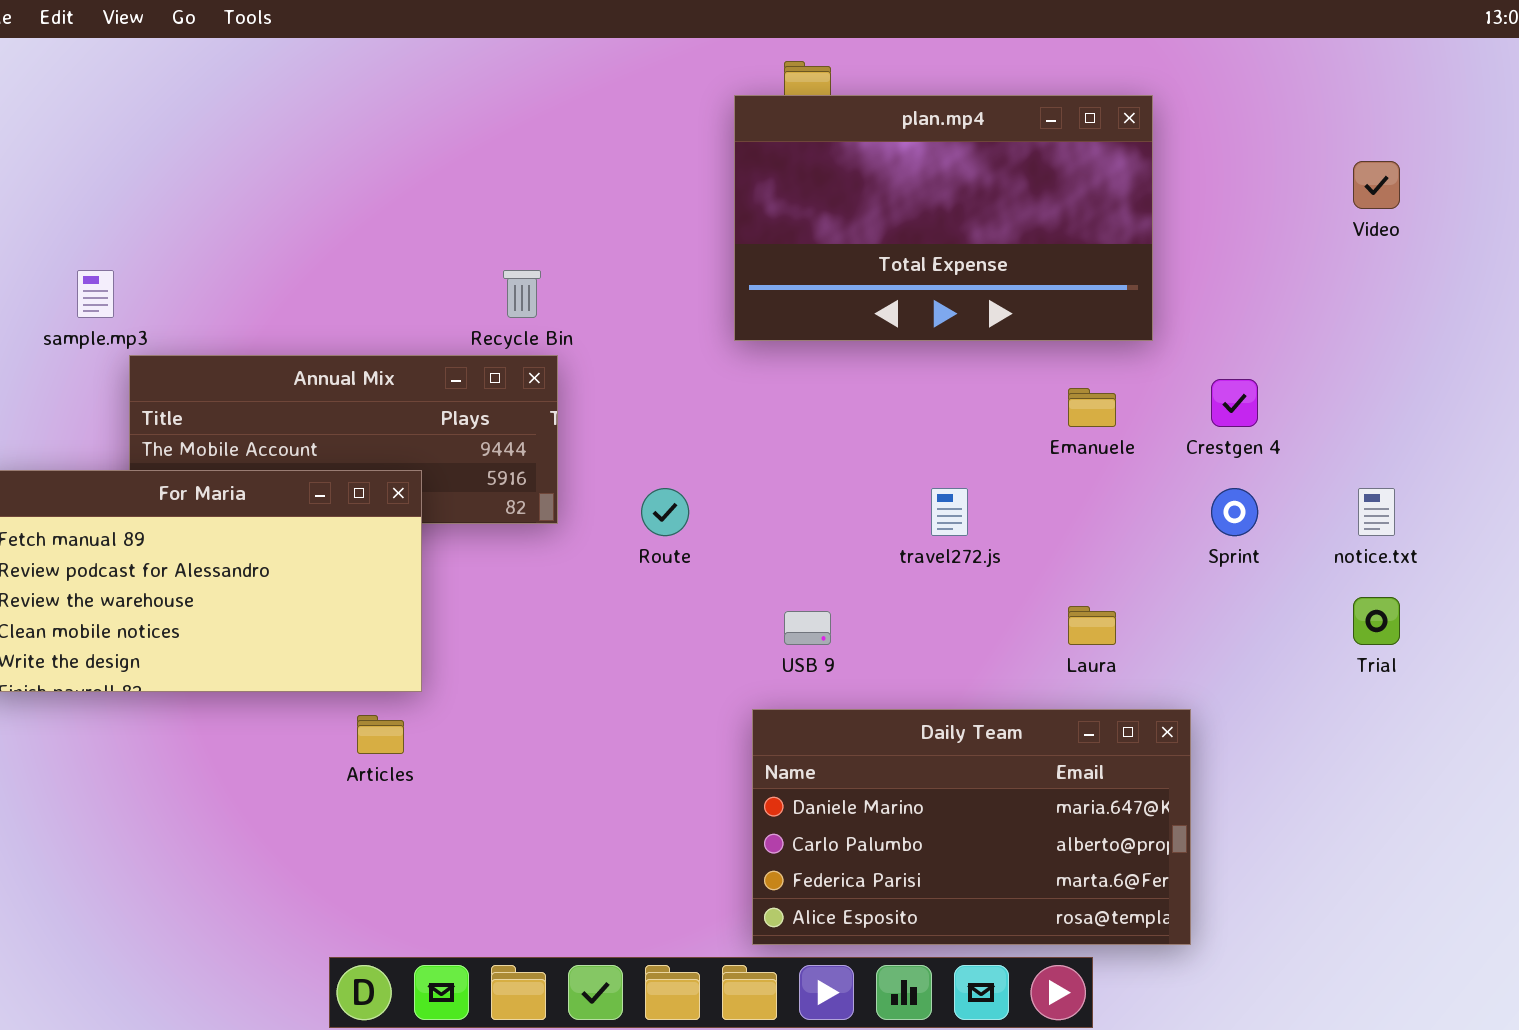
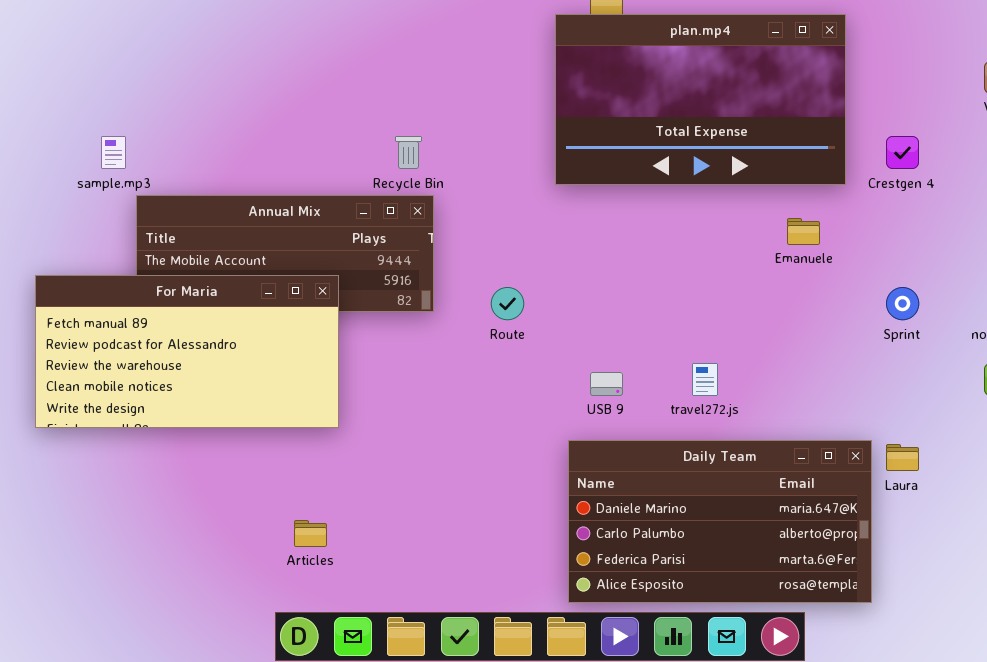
Crestgen 4: [1211,379,1258,427] -> [886,136,919,169], moved
travel272.js: [931,488,968,536] -> [692,363,718,396], moved
Laura: [1068,606,1116,645] -> [886,444,919,471], moved
Articles: [357,715,404,754] -> [294,520,327,547], moved

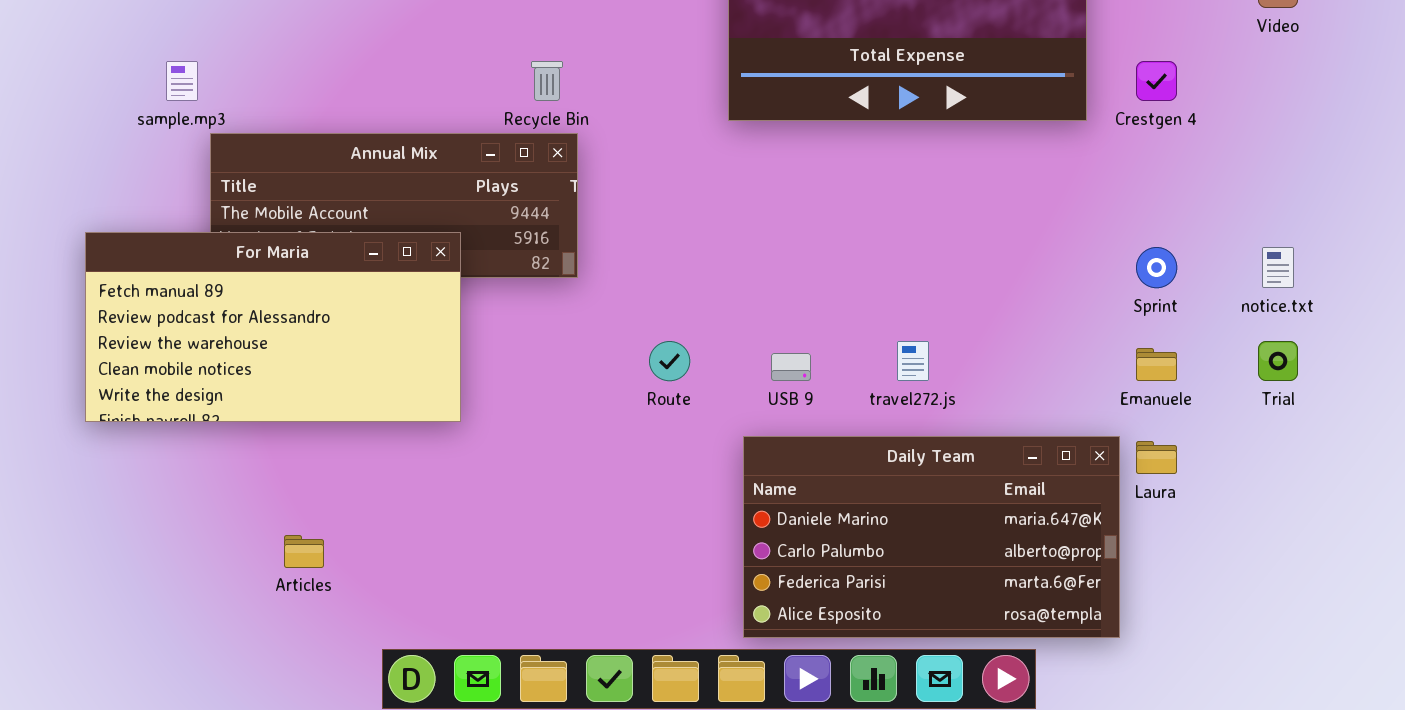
Emanuele: [787,218,820,245] -> [1136,348,1177,381], moved
Route: [491,287,524,320] -> [649,341,690,381], moved
Articles: [294,520,327,547] -> [284,535,324,568], moved

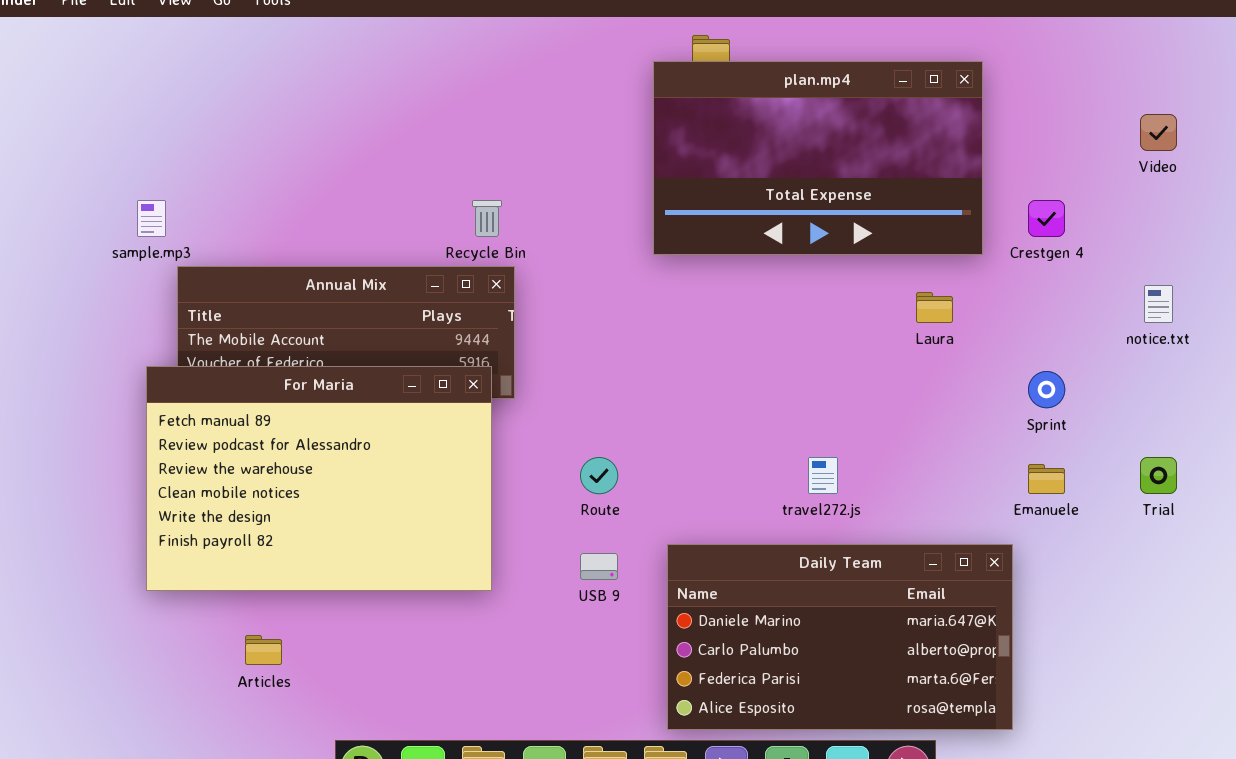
For Maria: [85,232,461,422] -> [146,366,492,591], moved, resized
notice.txt: [1262,247,1294,288] -> [1144,285,1173,323], moved
USB 9: [771,353,811,381] -> [580,553,618,580], moved
Laura: [1136,441,1177,474] -> [916,292,953,323], moved

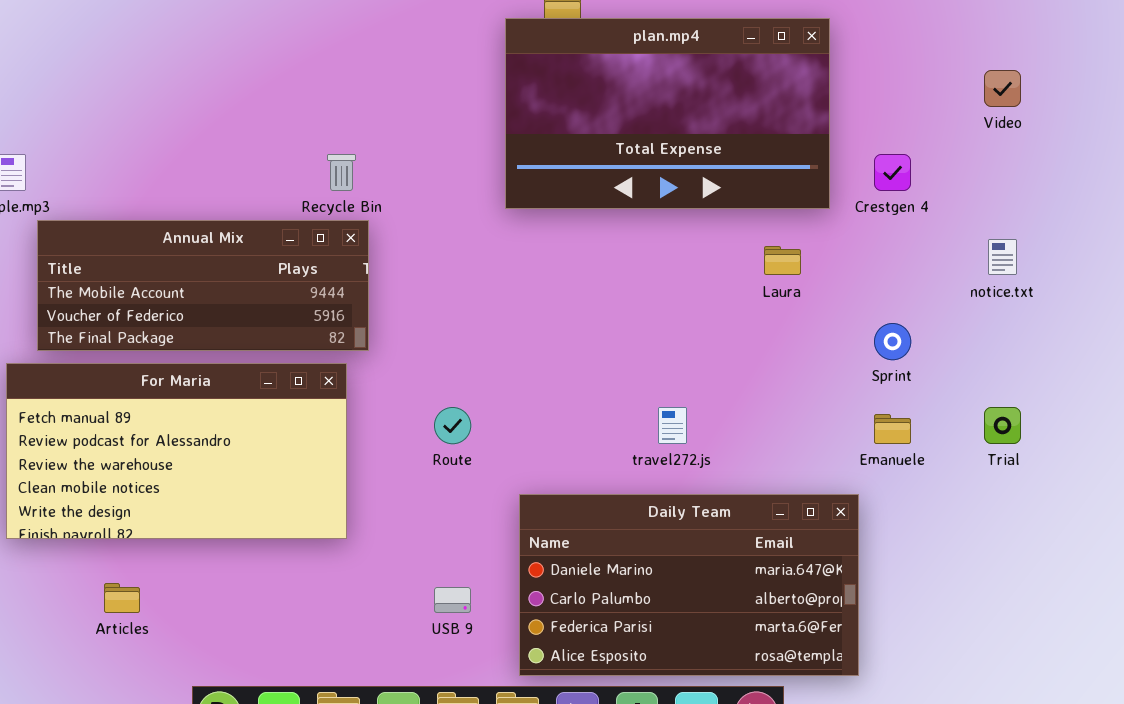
For Maria: [146,366,492,591] -> [6,363,347,539], resized
USB 9: [580,553,618,580] -> [434,587,471,613], moved

